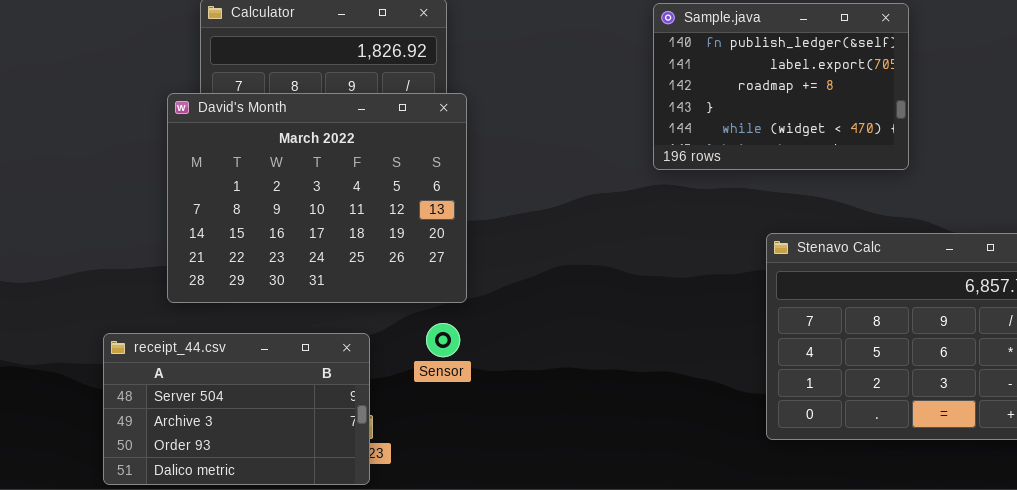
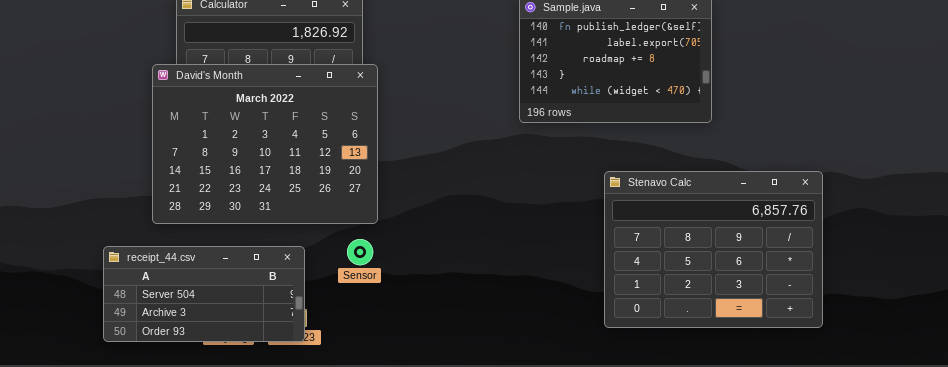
receipt_44.csv: [103,333,370,485] -> [103,246,305,342], resized

